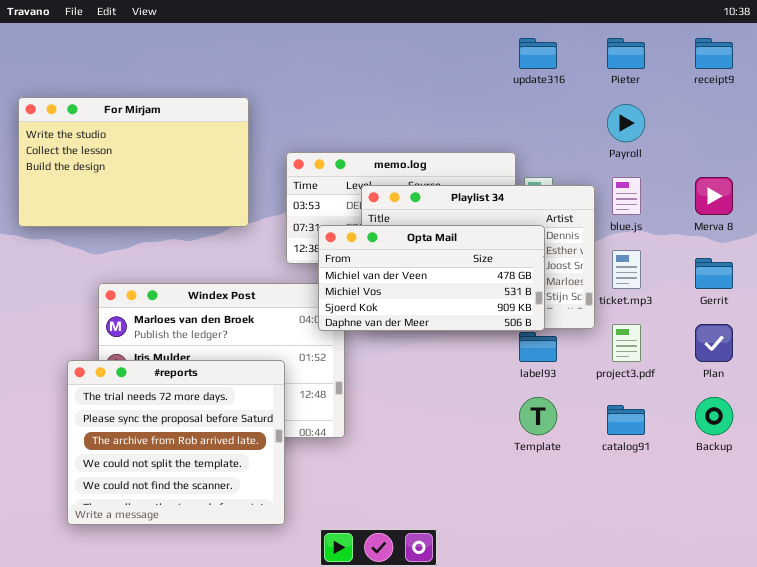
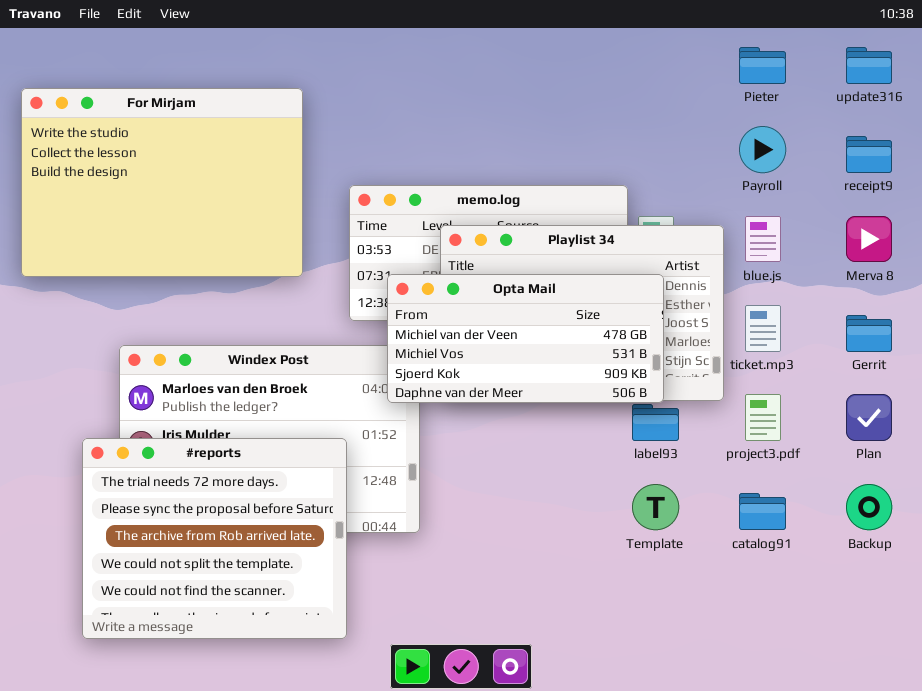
update316: [519,38,557,69] -> [846,47,892,84], moved
receipt9: [695,38,733,69] -> [846,136,892,173], moved
For Mirjam: [18,97,249,227] -> [21,88,303,277], resized

